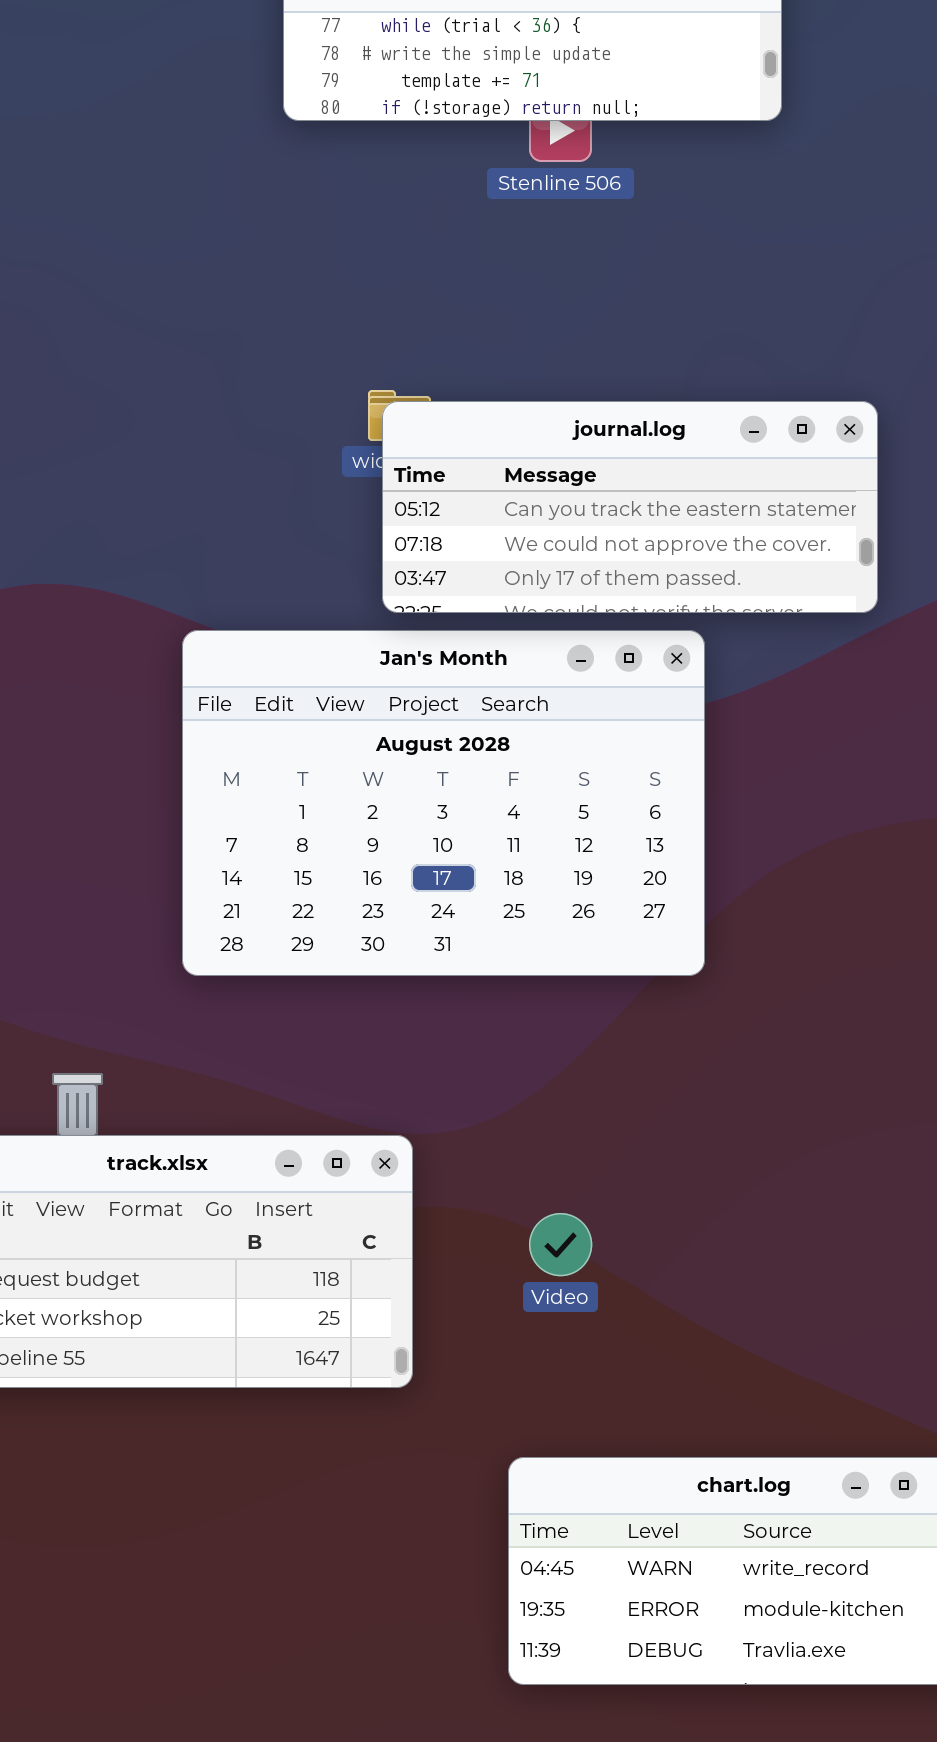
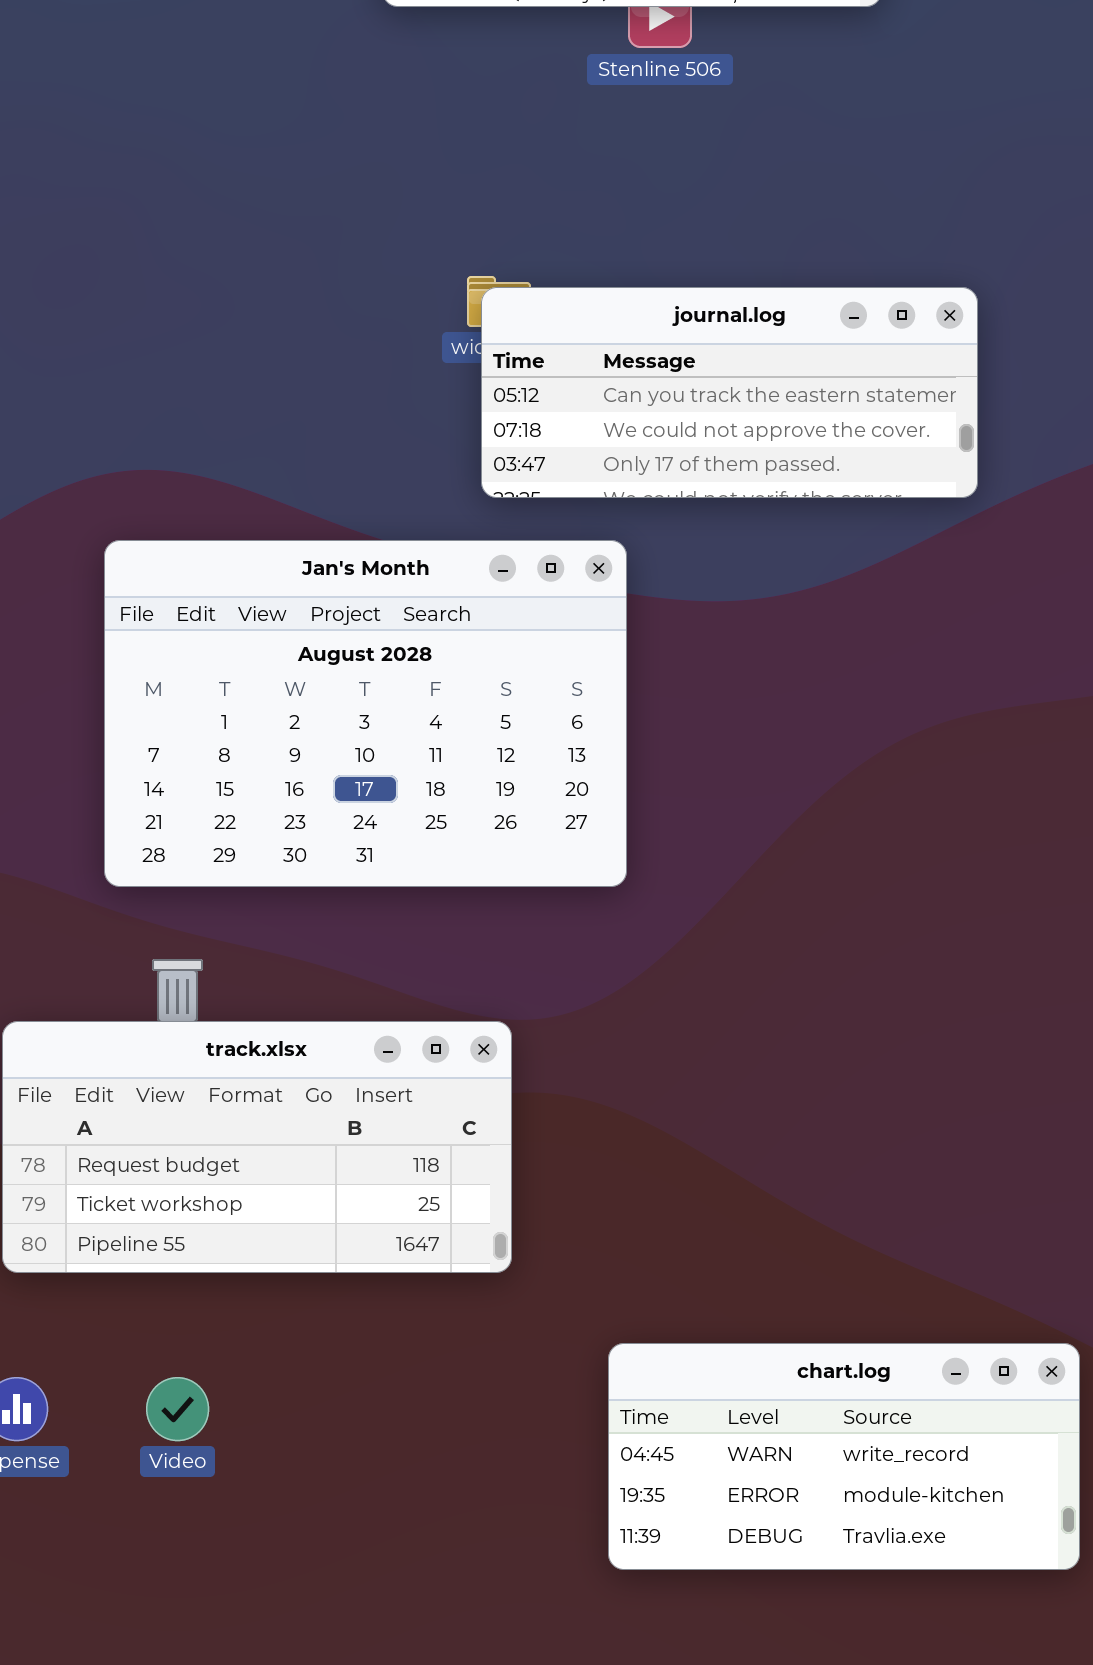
Jan's Month: [182,630,705,976] -> [104,540,627,887], moved
Video: [529,1213,592,1276] -> [146,1377,209,1441], moved

